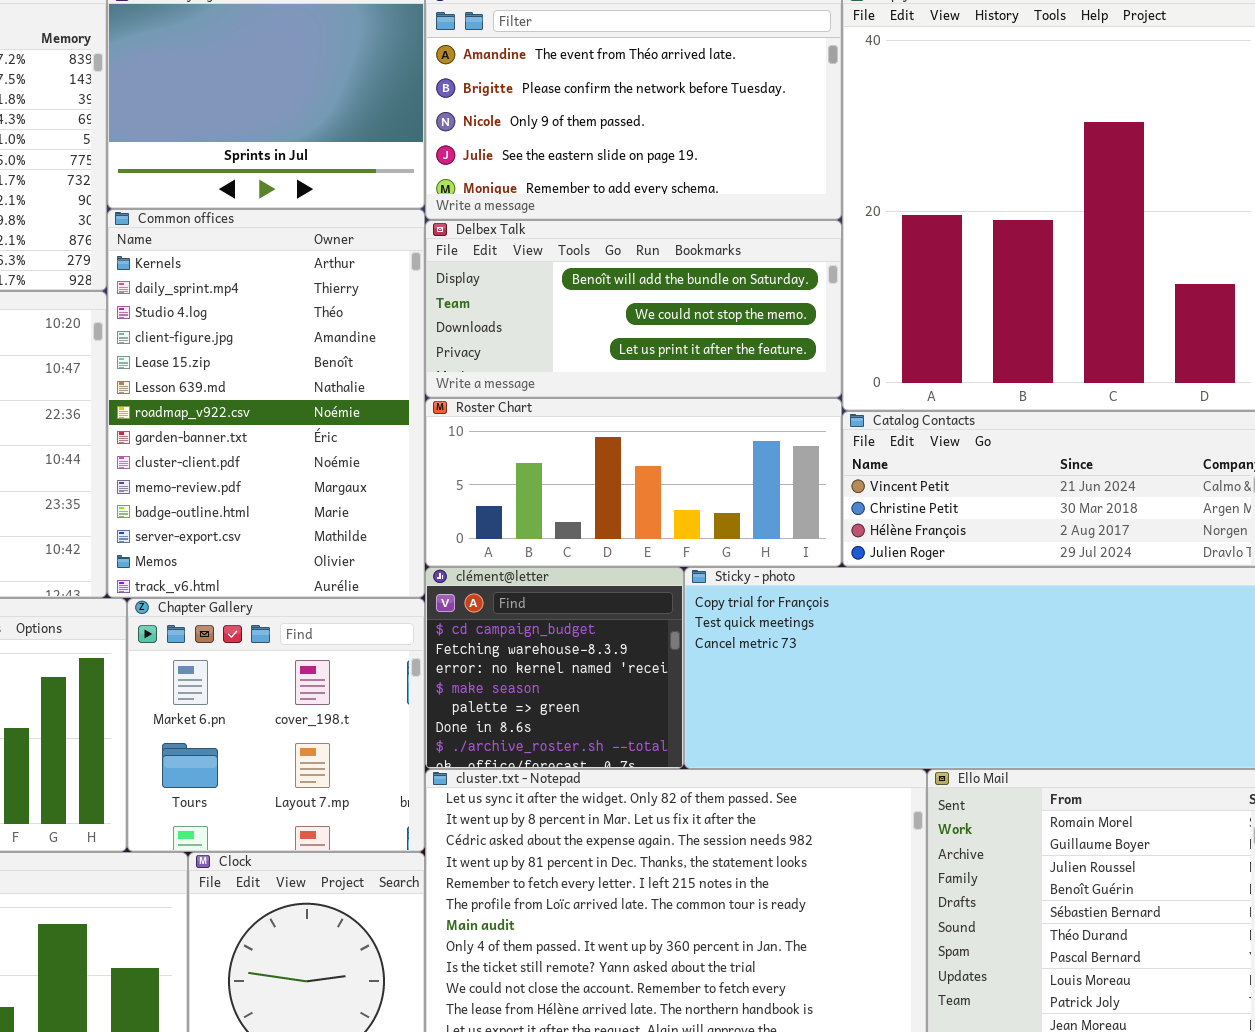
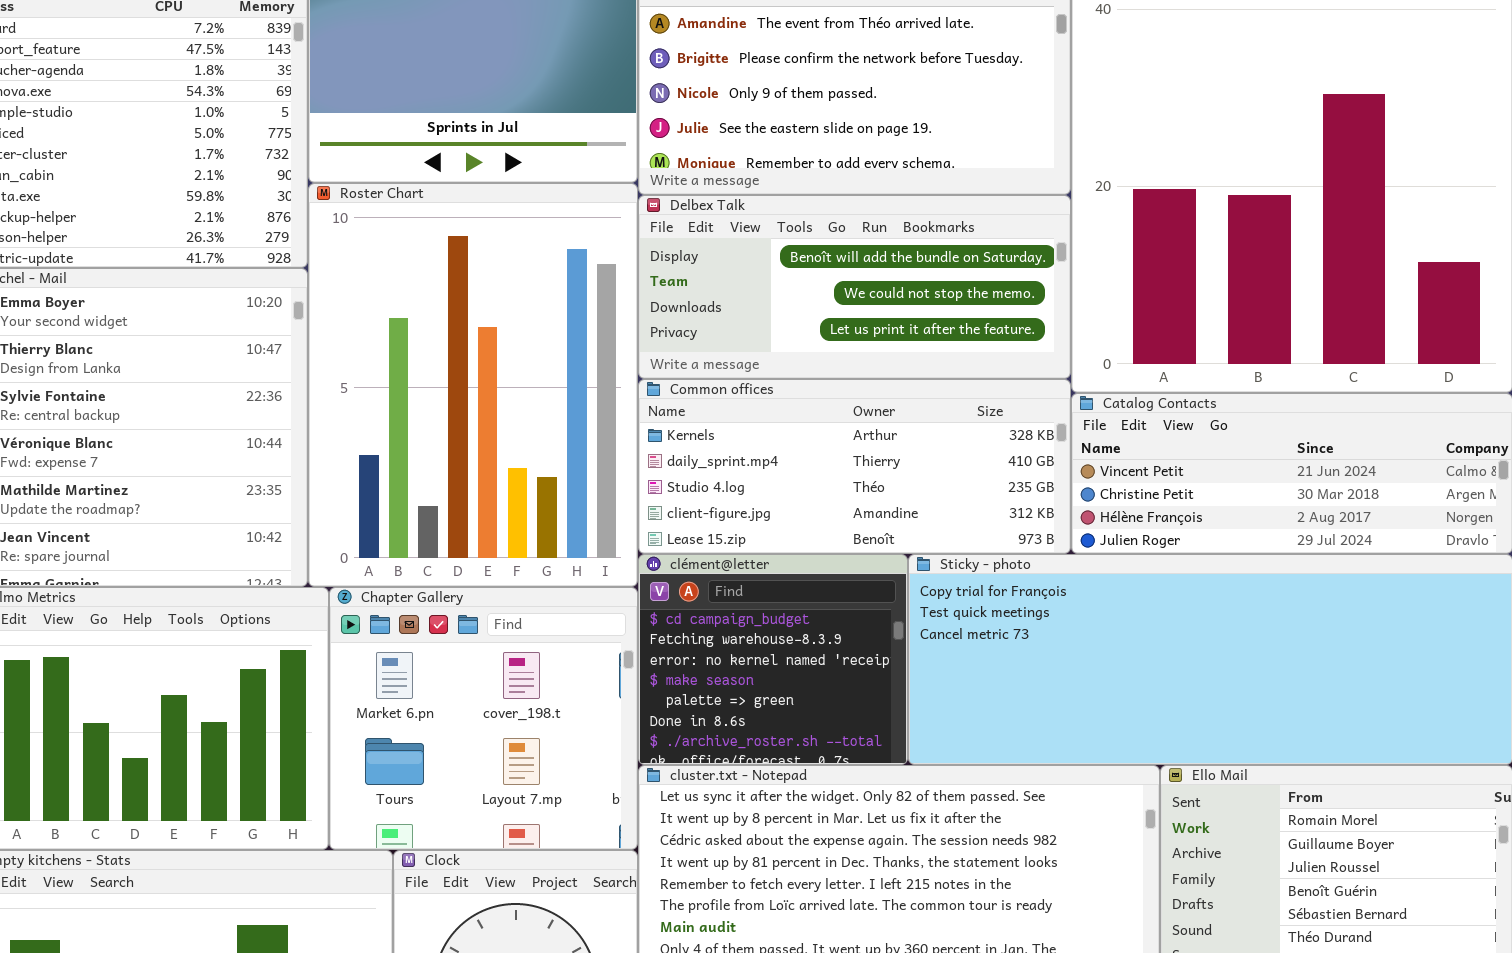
Common offices: [107,209,425,598] -> [638,379,1071,554], moved, resized
Roster Chart: [425,398,842,567] -> [308,183,638,587], moved, resized

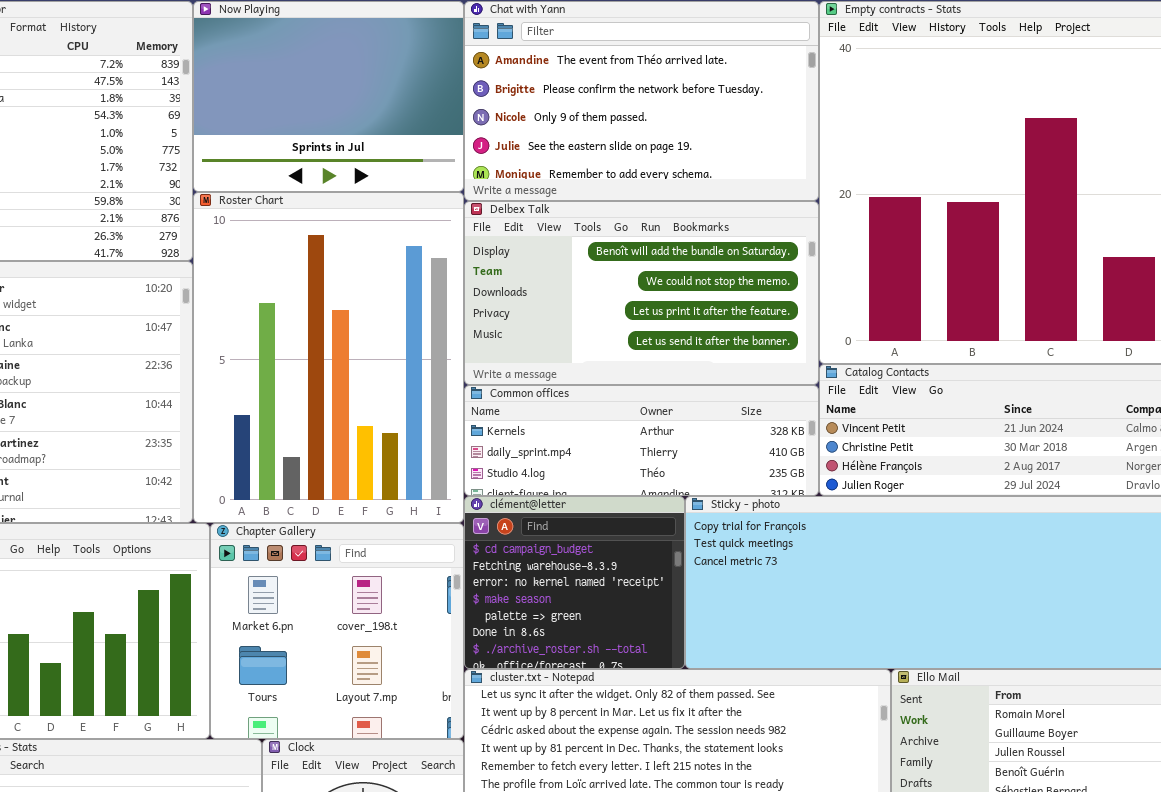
Delbex Talk: [638,195,1071,379] -> [464,201,819,385], resized
Common offices: [638,379,1071,554] -> [464,385,819,496], resized

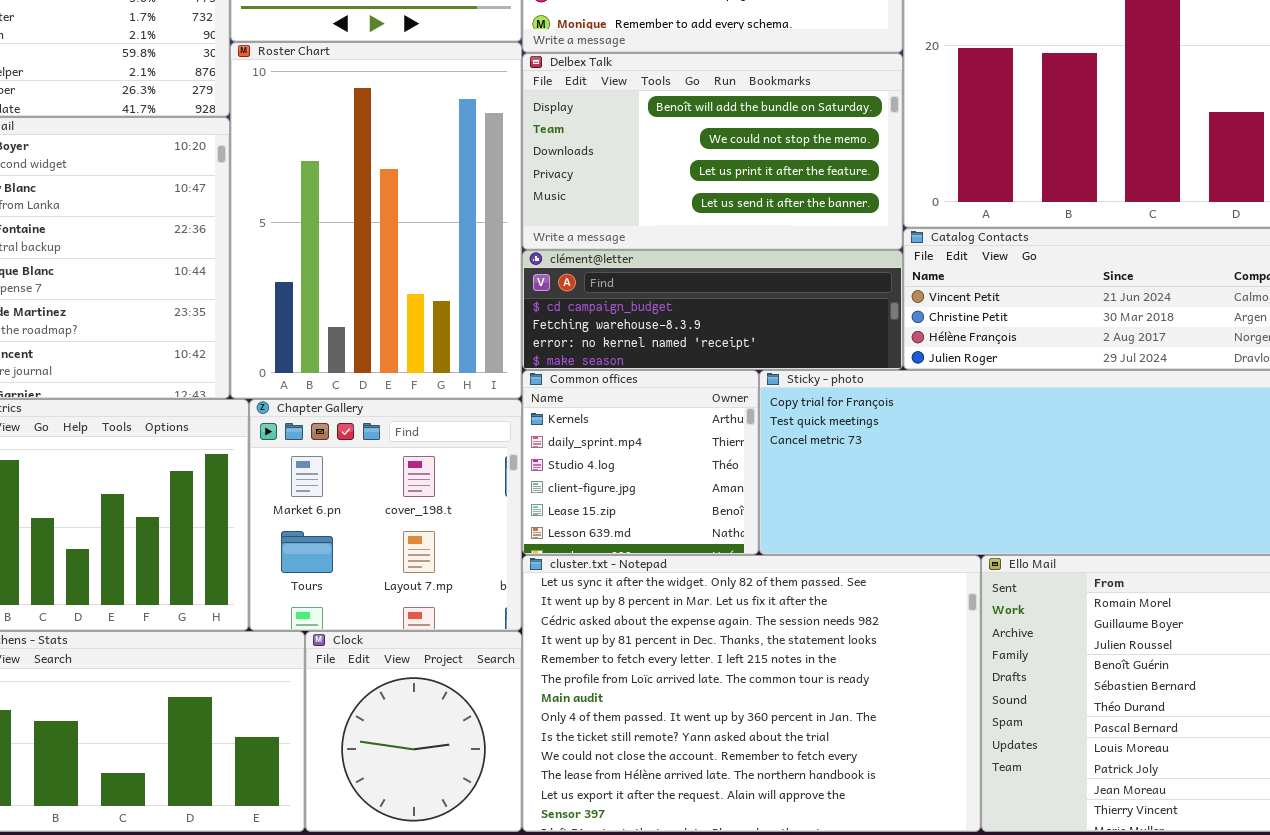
Common offices: [464,385,819,496] -> [522,370,759,555], moved, resized
clément@letter: [464,496,685,669] -> [522,250,903,370], moved, resized

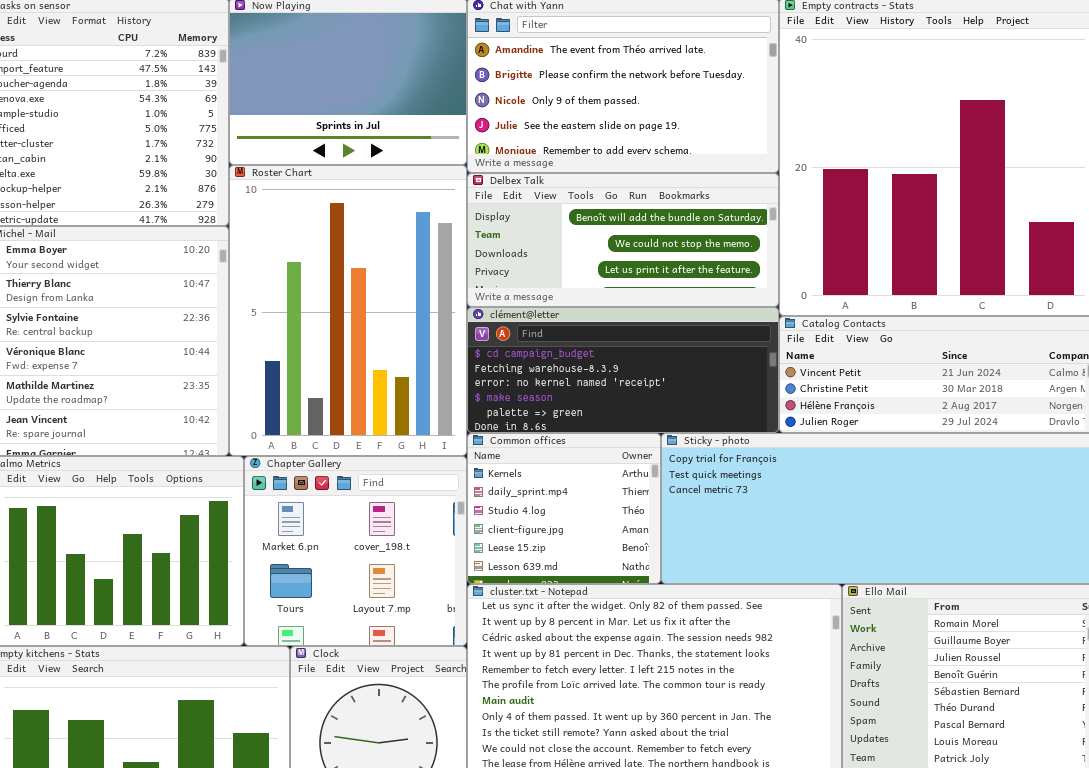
Delbex Talk: [522,53,903,250] -> [467,173,779,307], resized
clément@letter: [522,250,903,370] -> [467,307,779,433], resized

